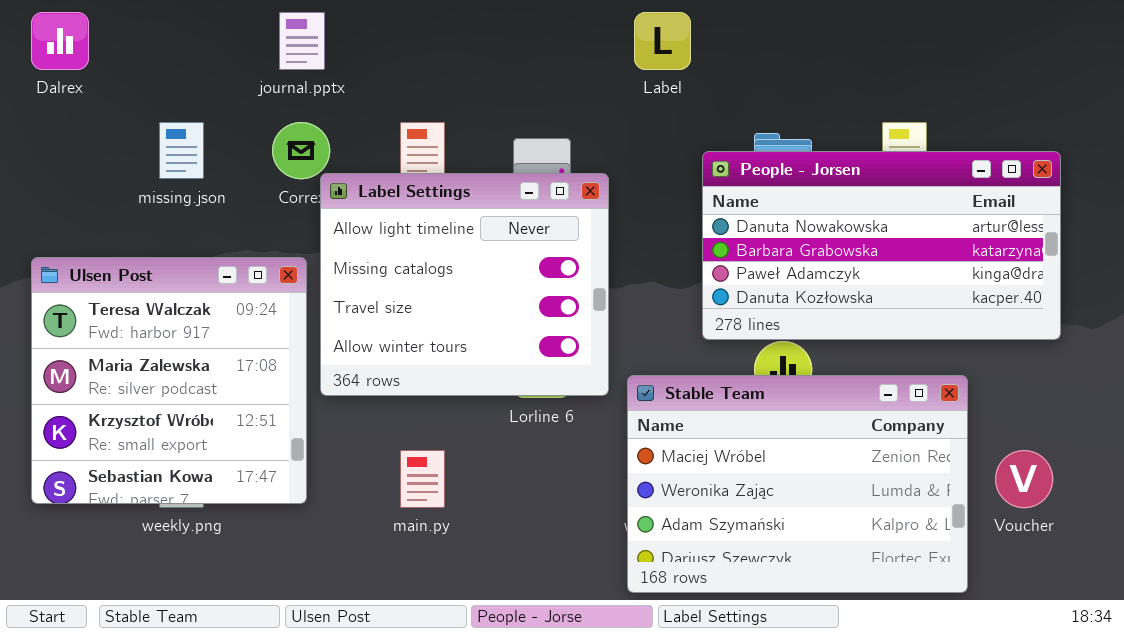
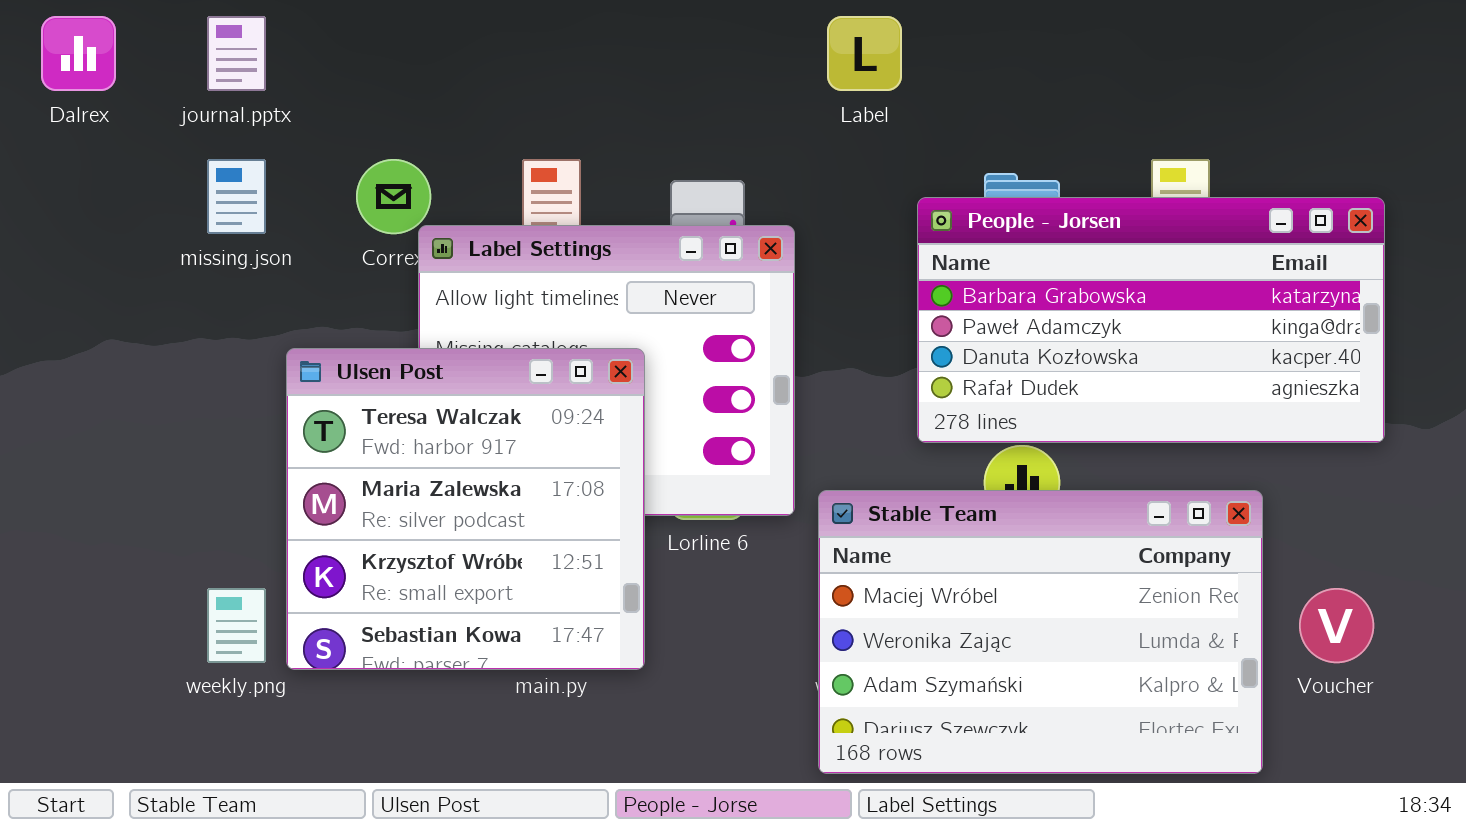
journal.pptx: [279,12,325,70] -> [207,16,266,91], moved
People - Jorsen: [702,151,1061,340] -> [917,197,1385,443], scrolled down 1 row
Ulsen Post: [31,257,307,504] -> [286,348,645,670], moved

